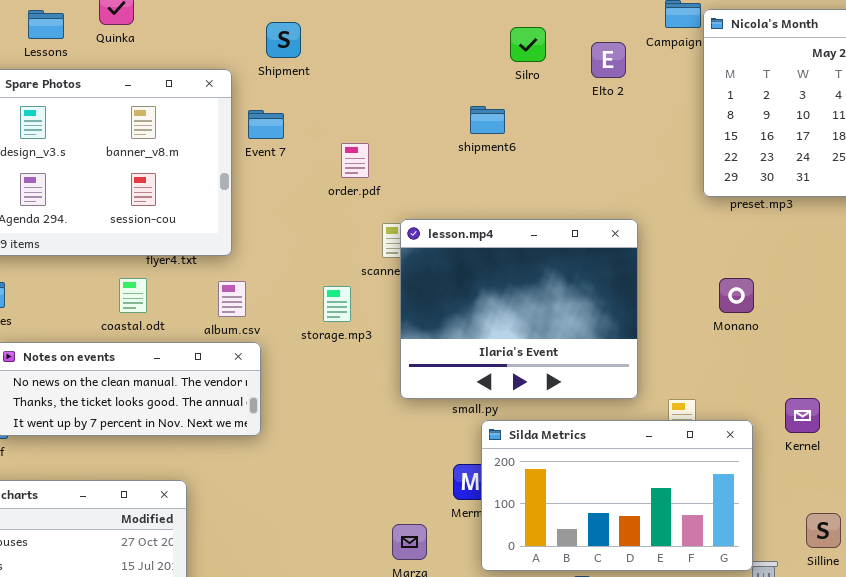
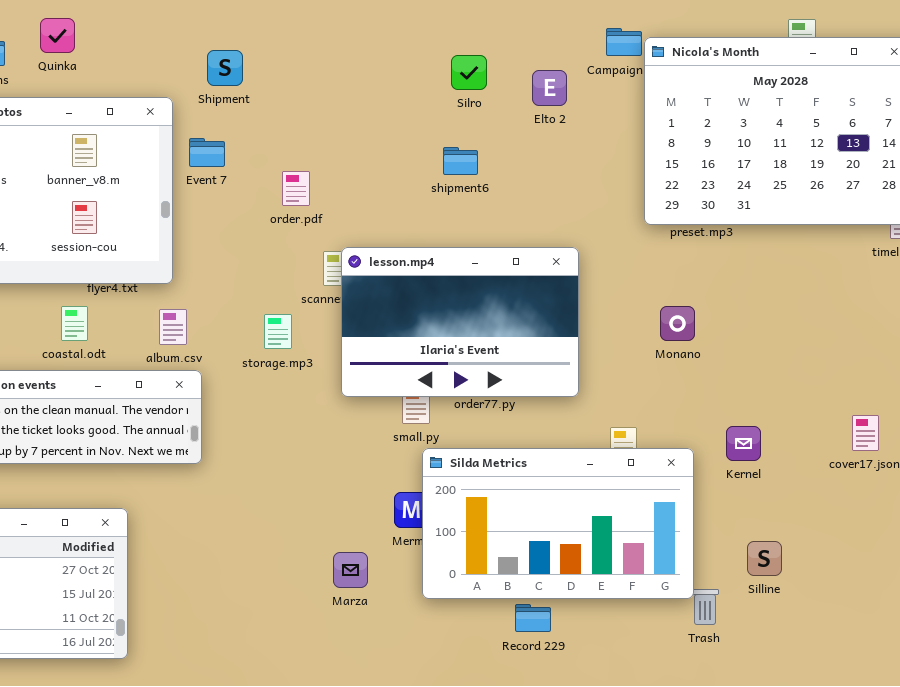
shipment6: [470,106,505,134] -> [443,147,478,175], moved
lesson.mp4: [400,219,638,399] -> [341,247,579,397], resized

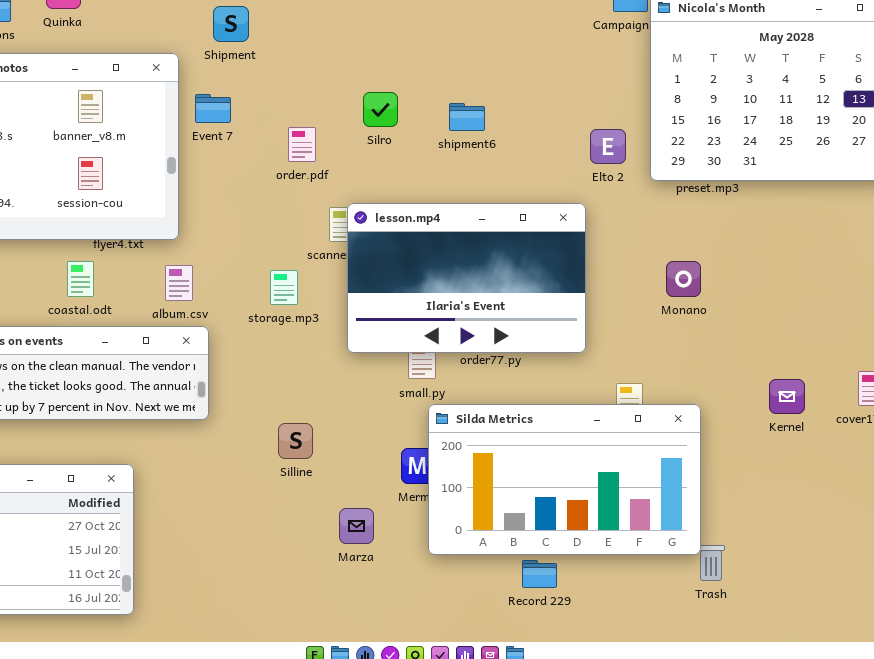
Silro: [451,55,487,90] -> [363,92,398,127], moved
Elto 2: [532,70,567,106] -> [590,129,626,164], moved
Kernel: [726,426,761,461] -> [769,379,805,414], moved
Silline: [747,541,782,576] -> [278,423,313,459], moved

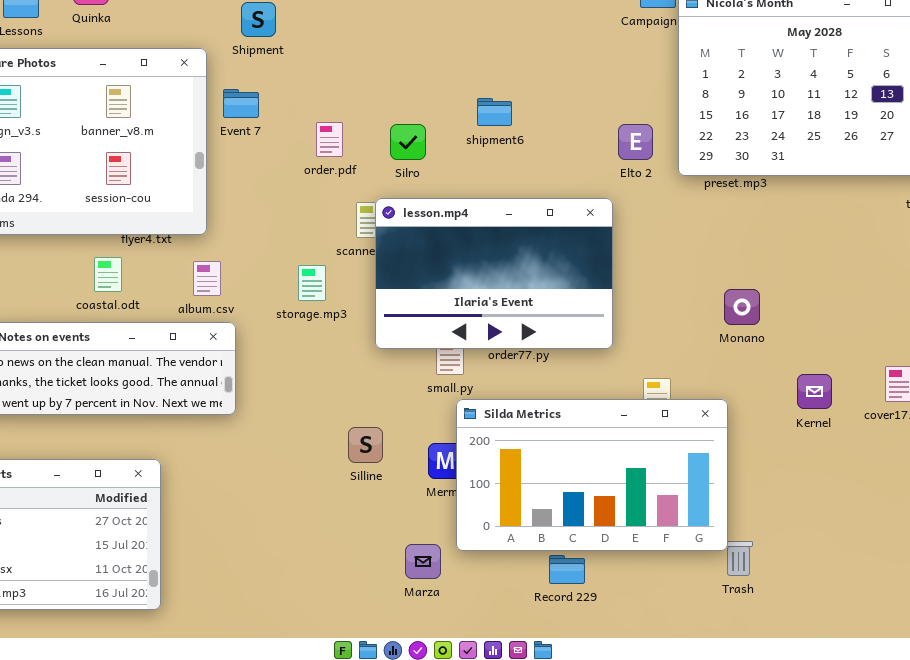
Silro: [363,92,398,127] -> [390,124,426,160], moved
Monano: [666,261,701,297] -> [724,289,760,325], moved
Silline: [278,423,313,459] -> [348,427,383,463], moved
Marza: [339,508,374,544] -> [405,544,441,579], moved

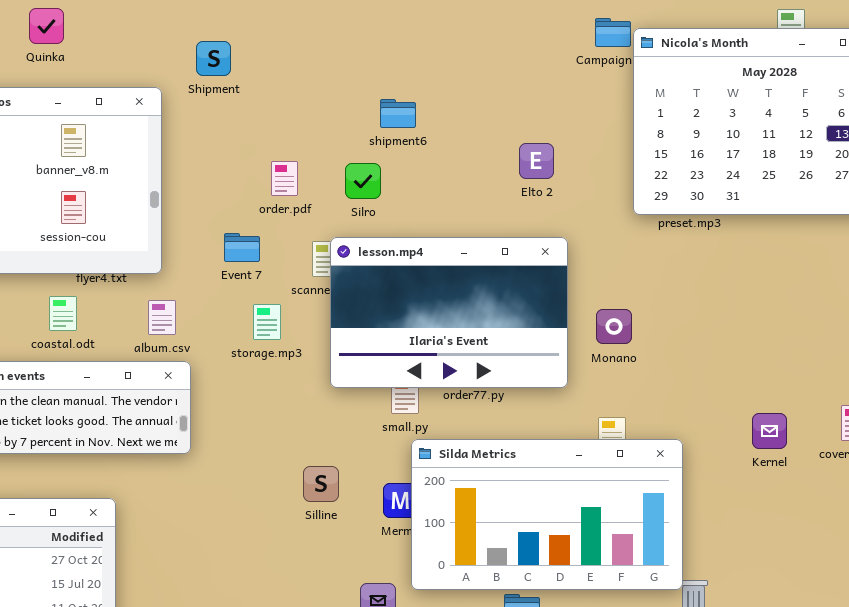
Event 7: [223,89,259,118] -> [224,233,260,262], moved
shipment6: [477,98,512,126] -> [380,99,416,128], moved
Elto 2: [618,124,653,160] -> [519,143,554,179], moved
Monano: [724,289,760,325] -> [596,309,632,344], moved

